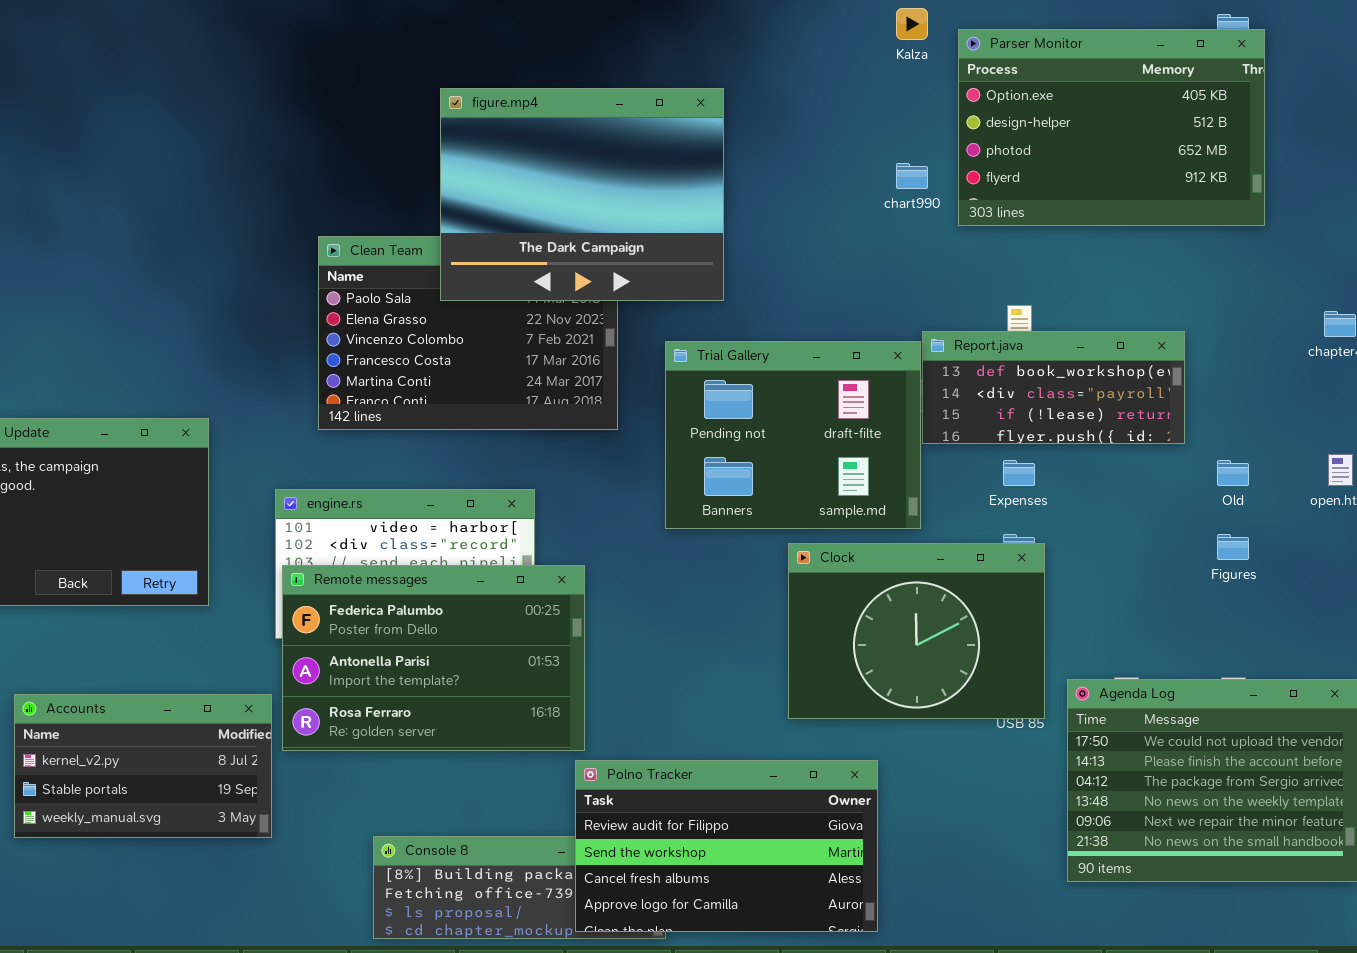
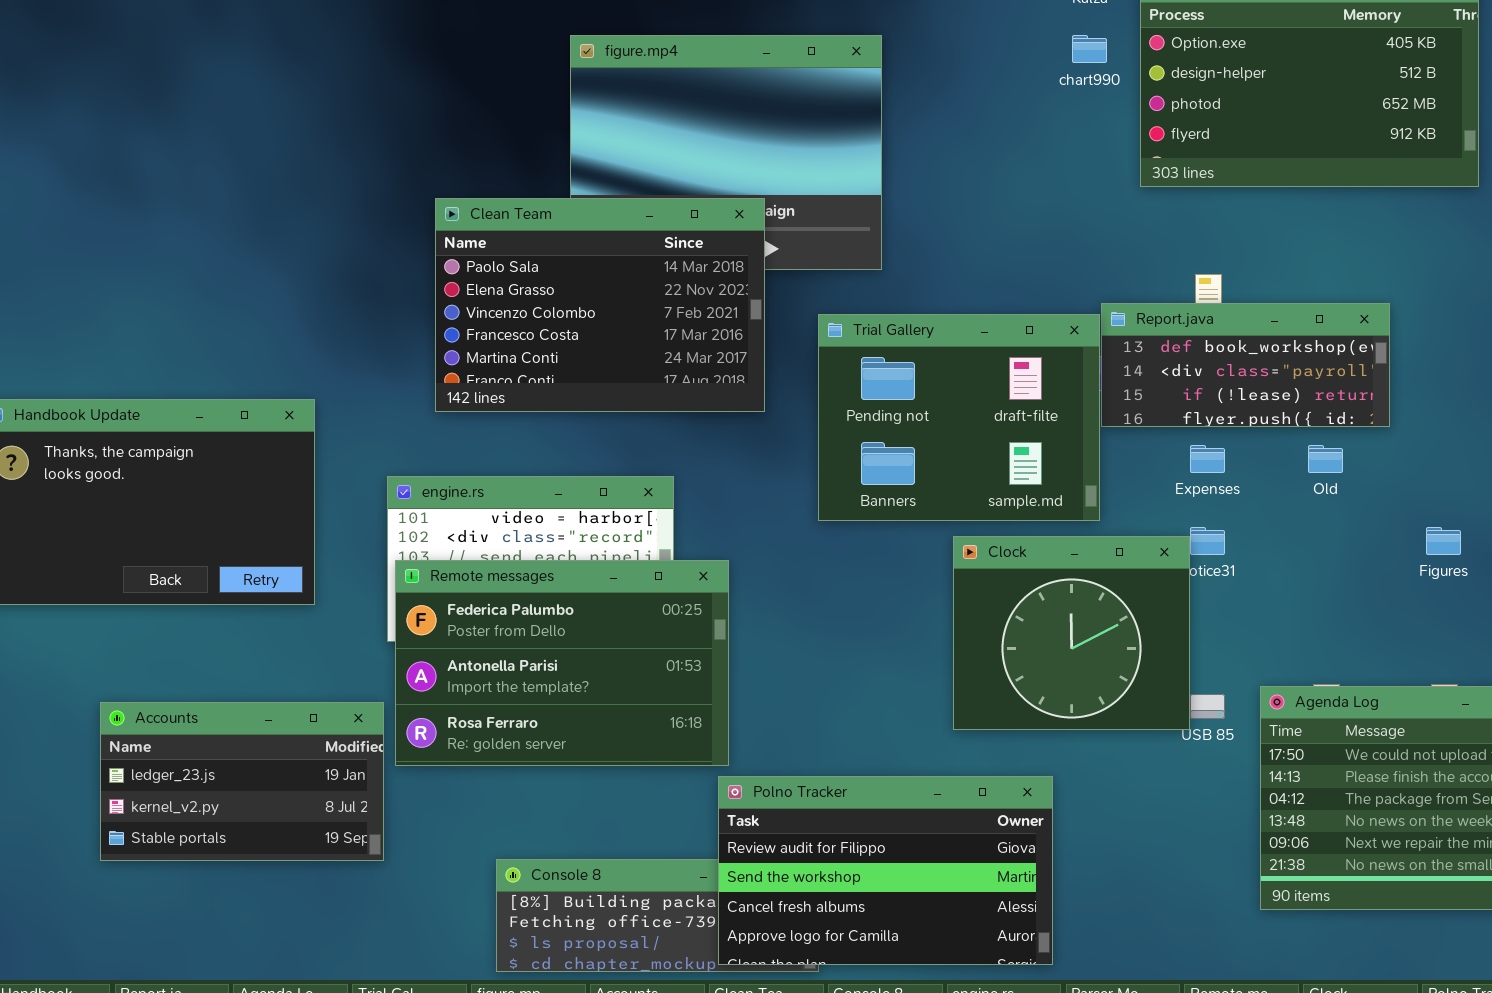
chart990: [896,163,928,189] -> [1072,35,1107,63], moved
Clean Team: [318,236,618,430] -> [435,198,765,412], raised
Old: [1217,460,1249,486] -> [1308,445,1343,473], moved
Clock: [788,543,1045,719] -> [953,536,1190,730], resized
Accounts: [14,694,272,838] -> [100,702,384,861], scrolled up 1 row

